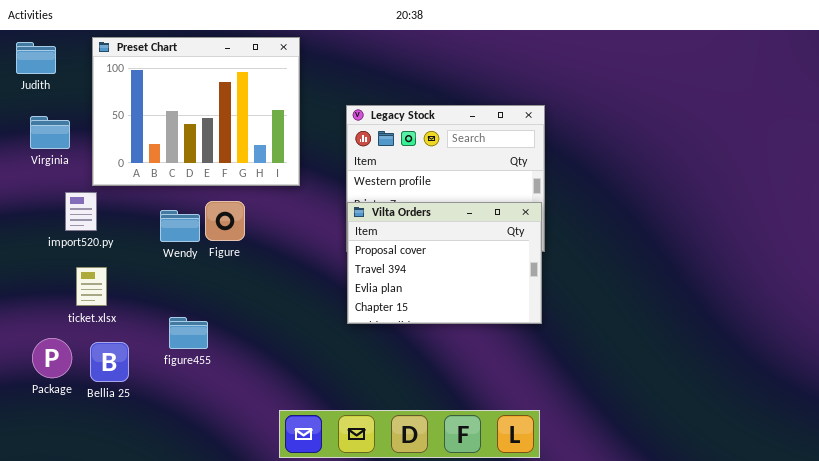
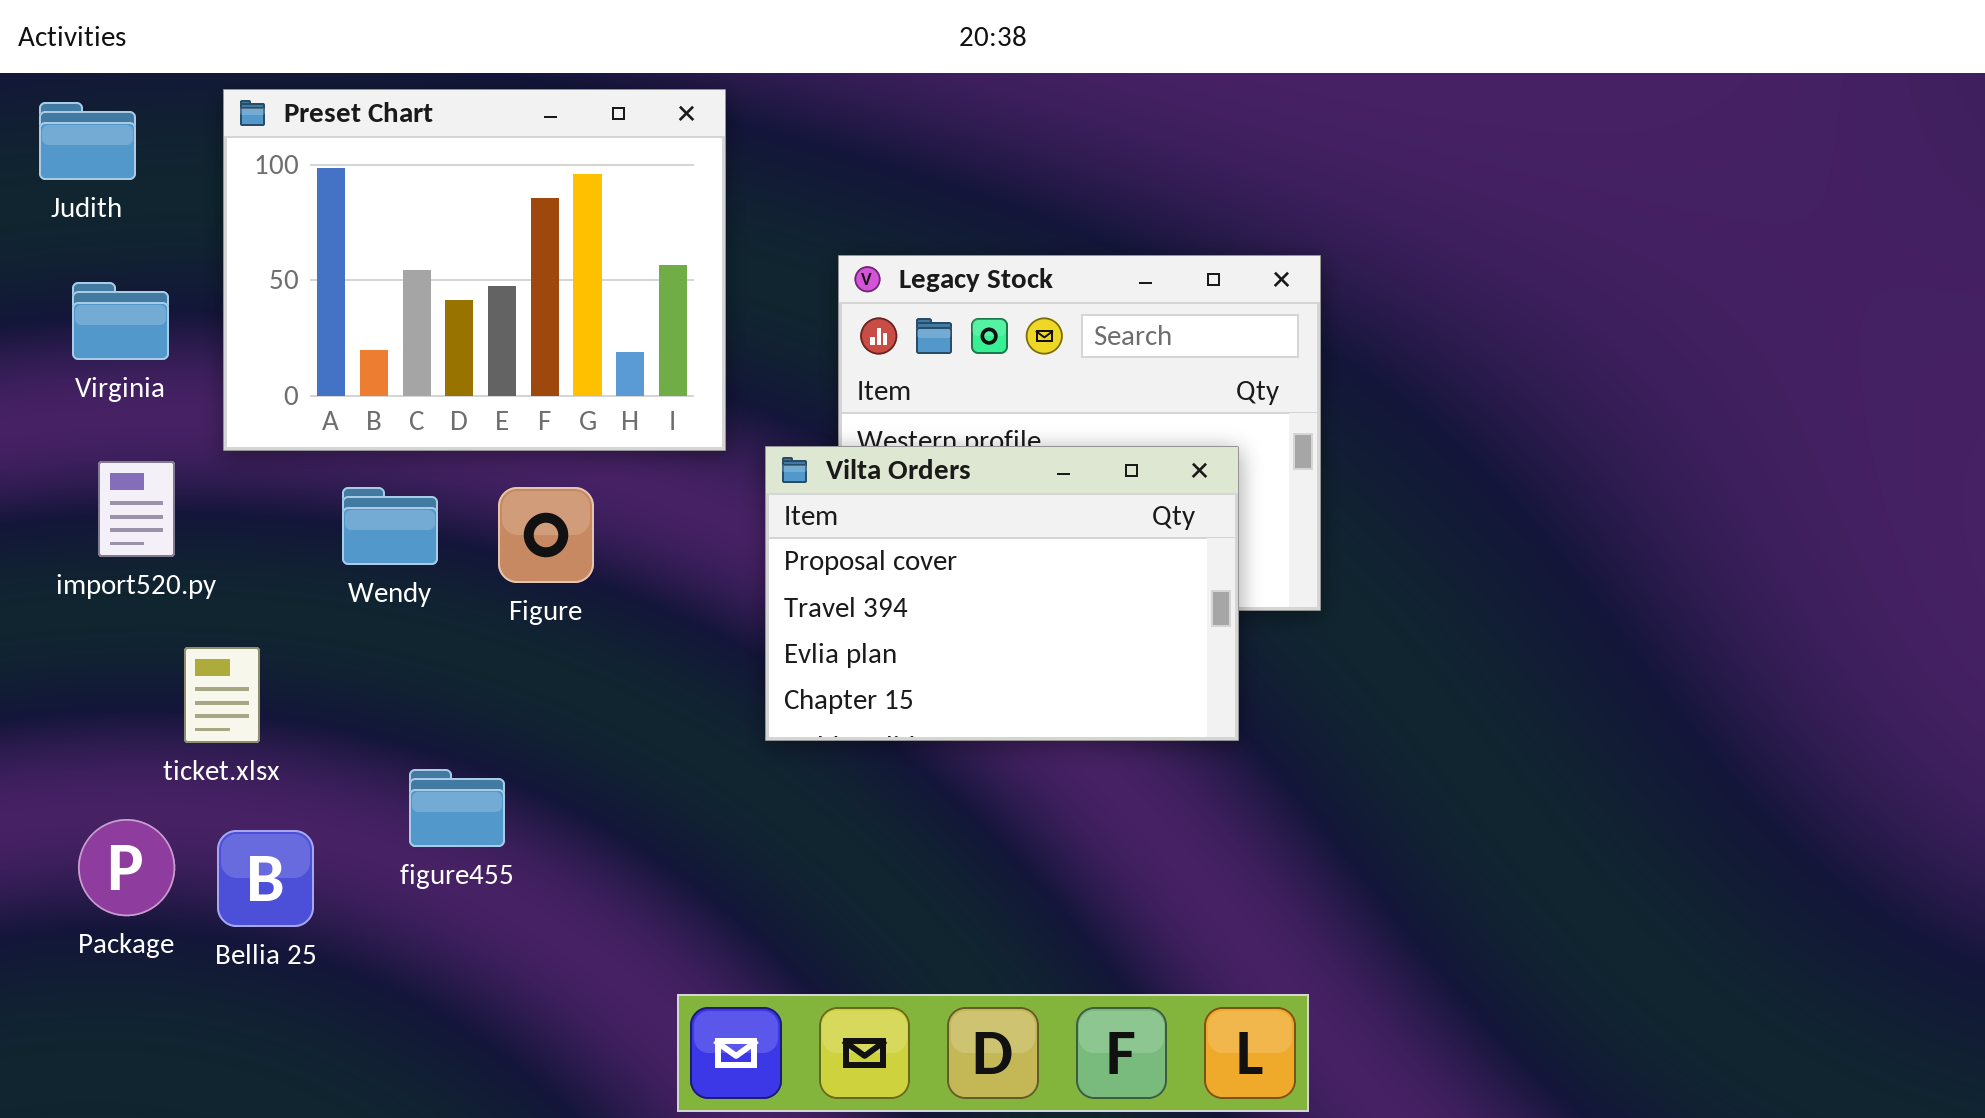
import520.py: [65,192,97,231] -> [98,461,175,557], moved
Vilta Orders: [347,202,542,324] -> [765,446,1239,741], moved
Wendy: [160,210,200,242] -> [342,487,438,565], moved

